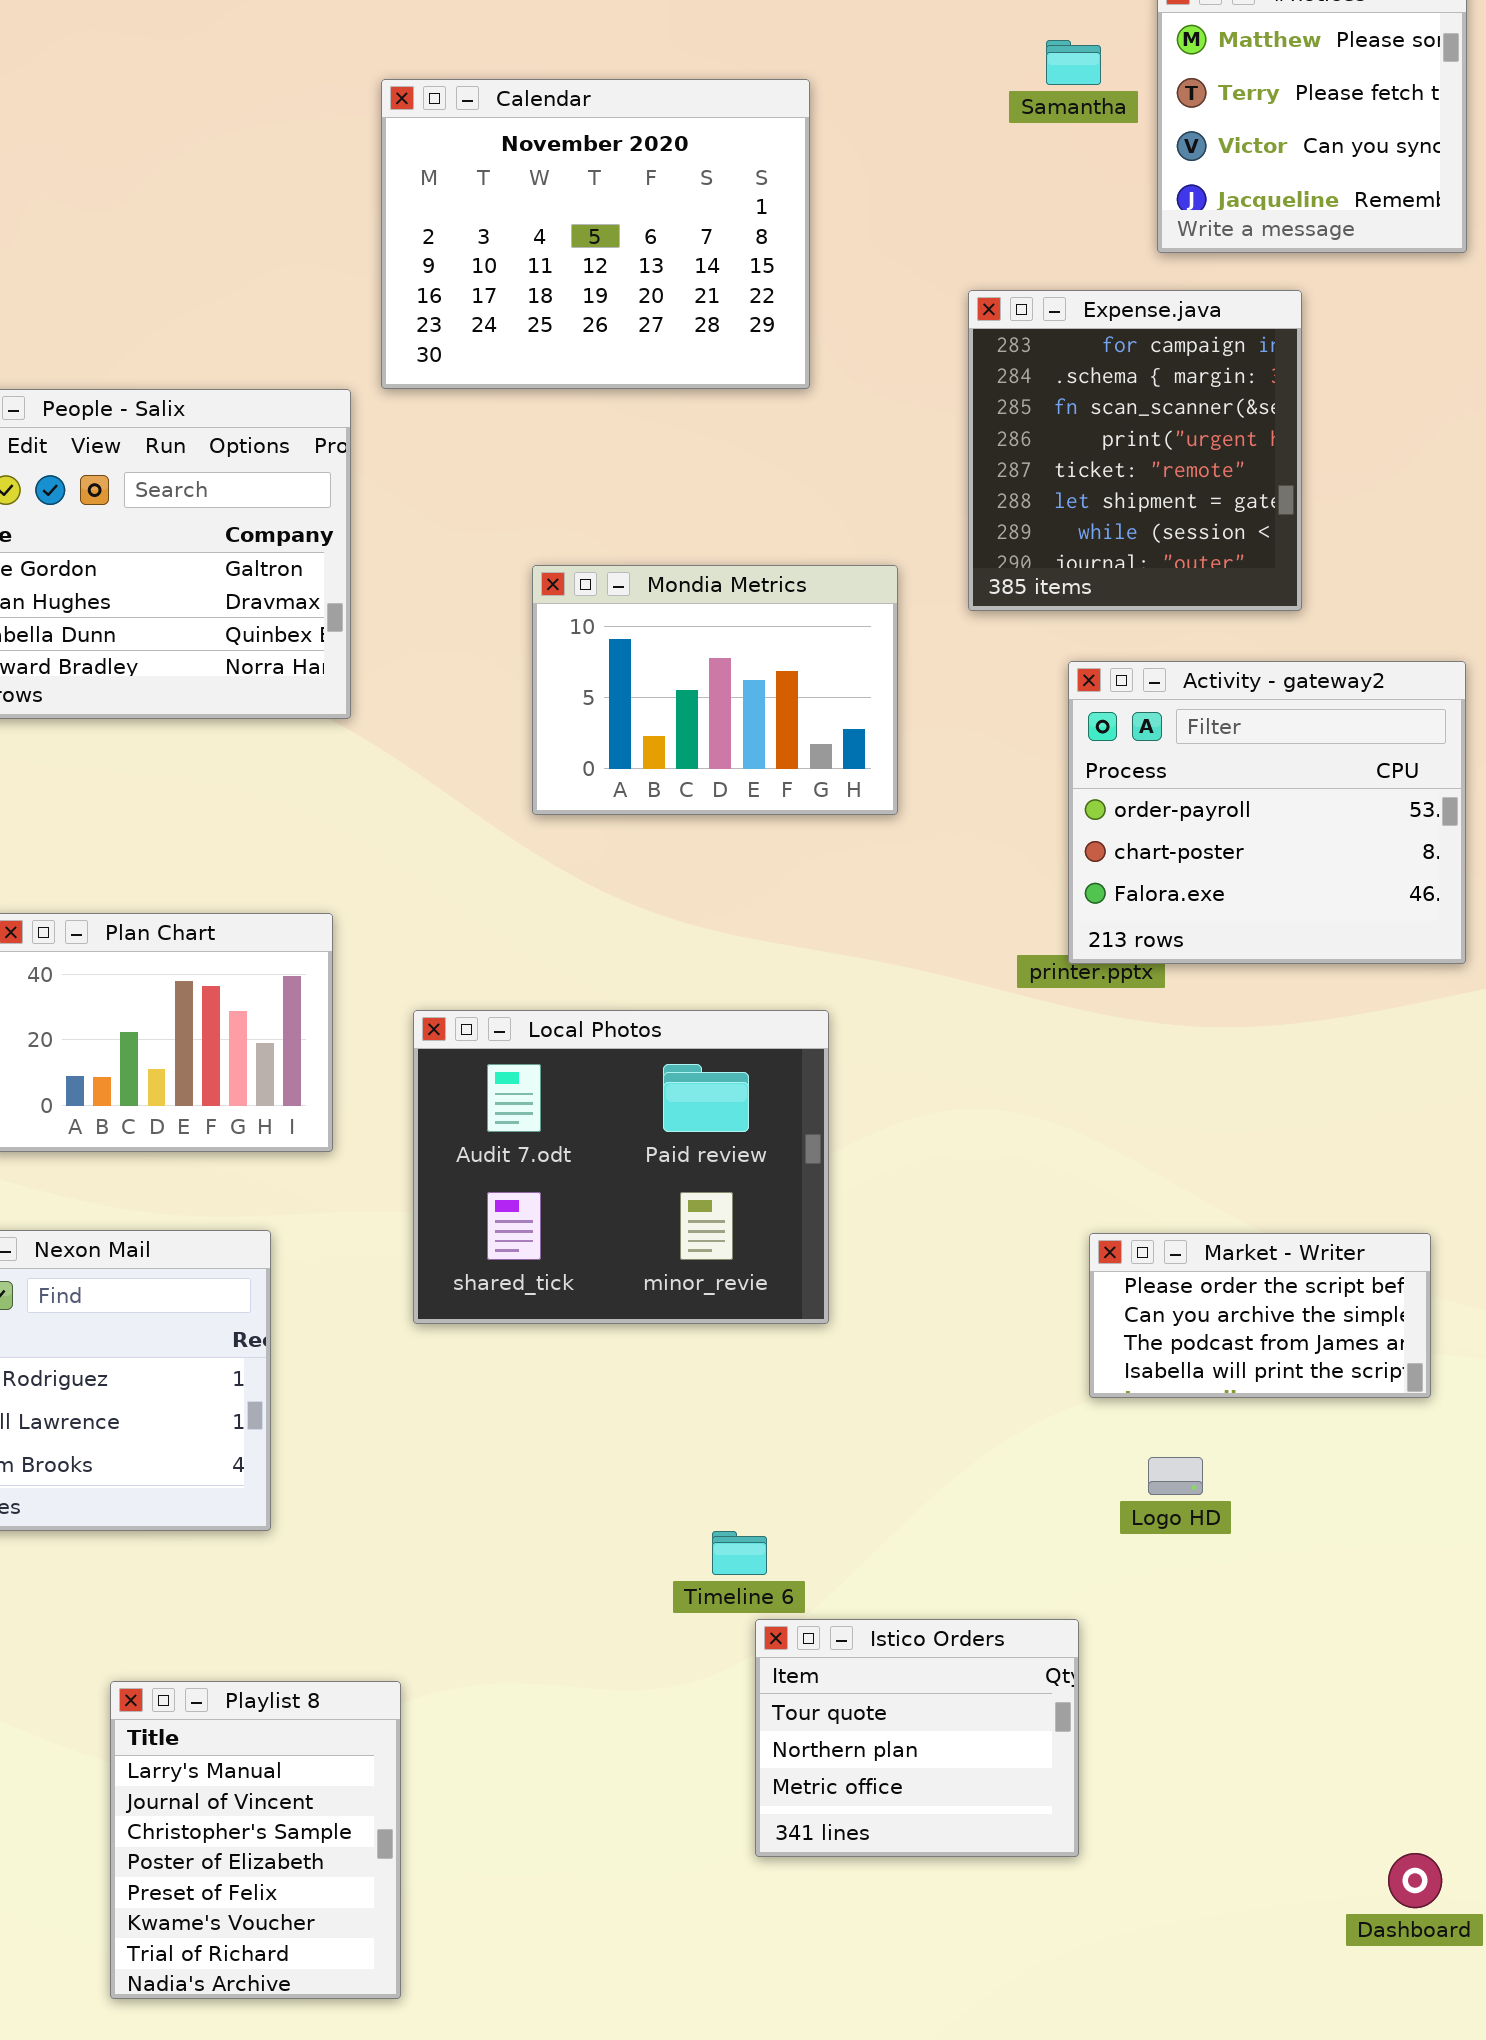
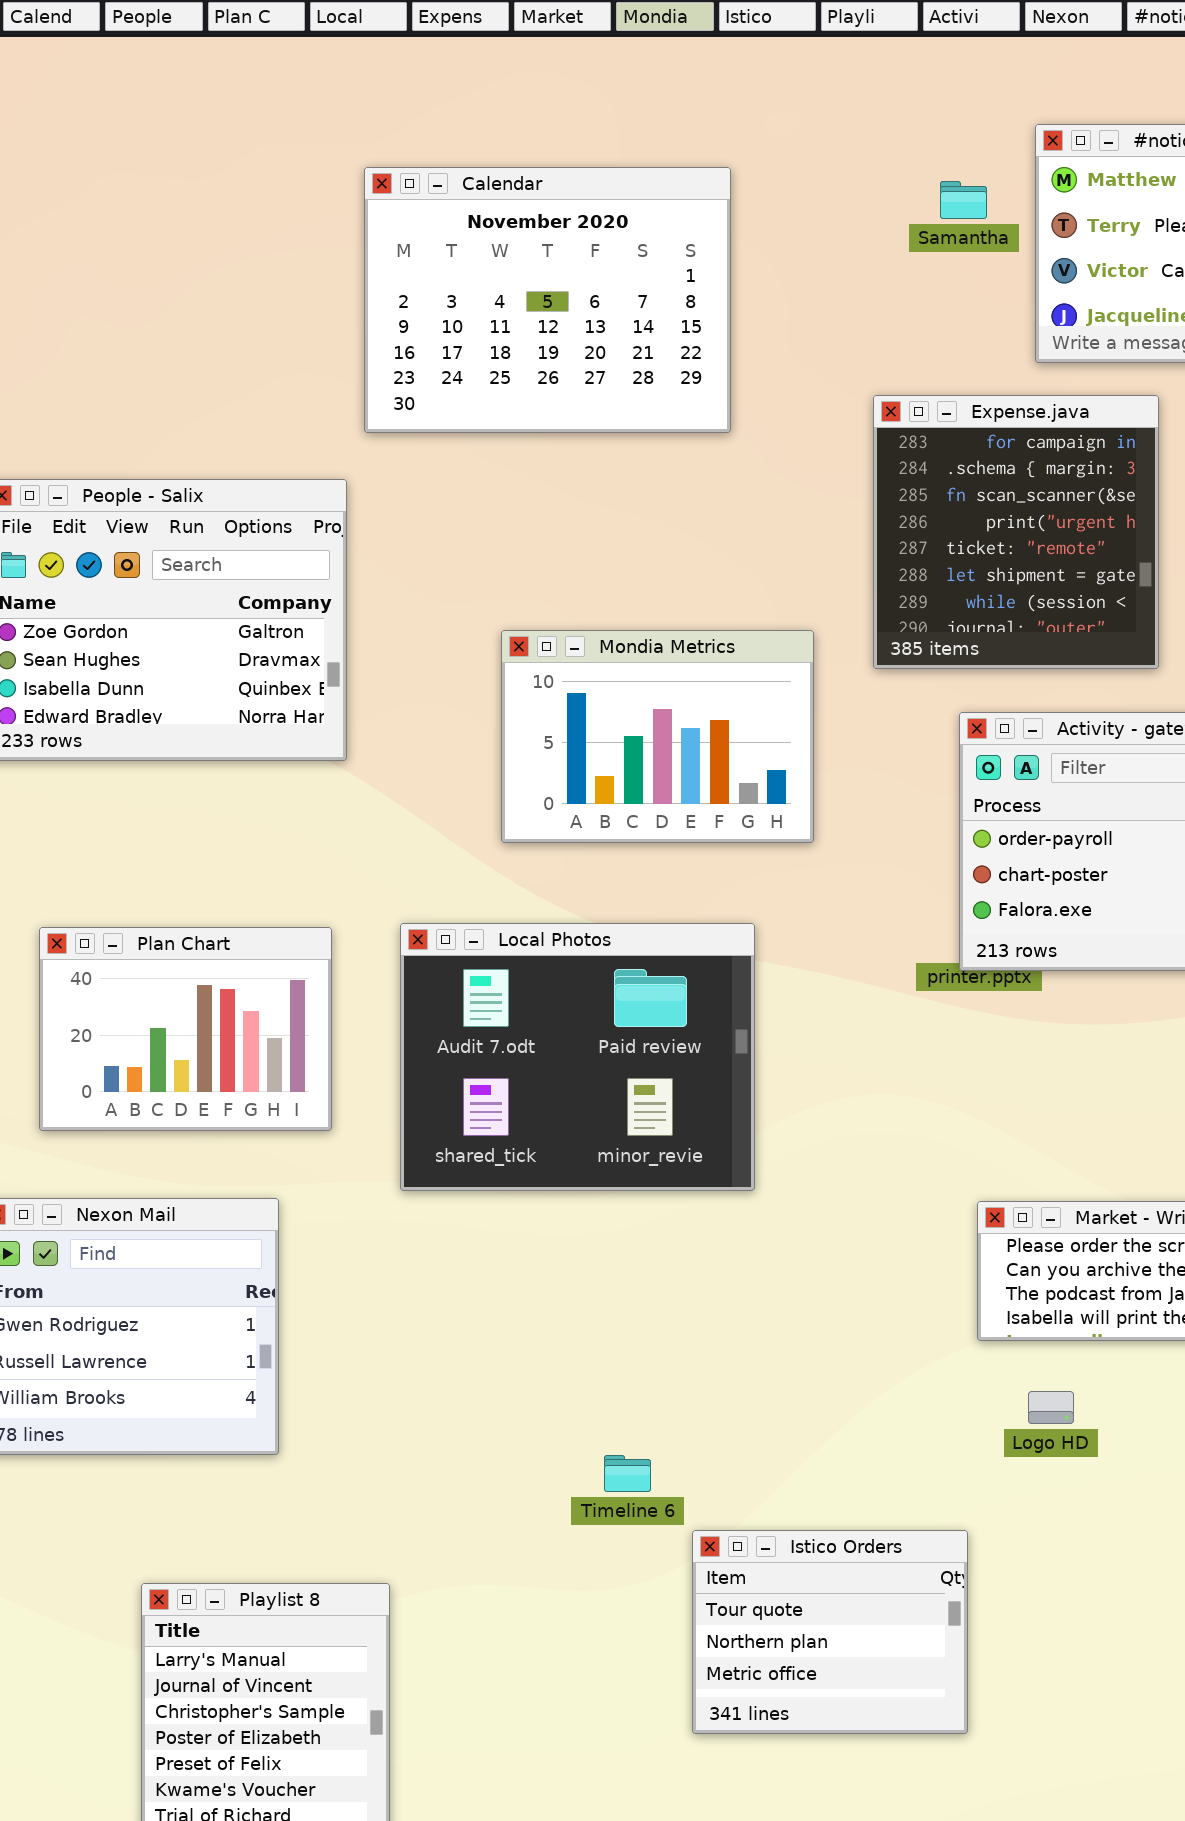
Calendar: [381,79,810,389] -> [364,167,731,433], moved
Local Photos: [413,1010,829,1324] -> [400,923,755,1191], moved
Timeline 6: [712,1531,767,1575] -> [604,1455,651,1492], moved

